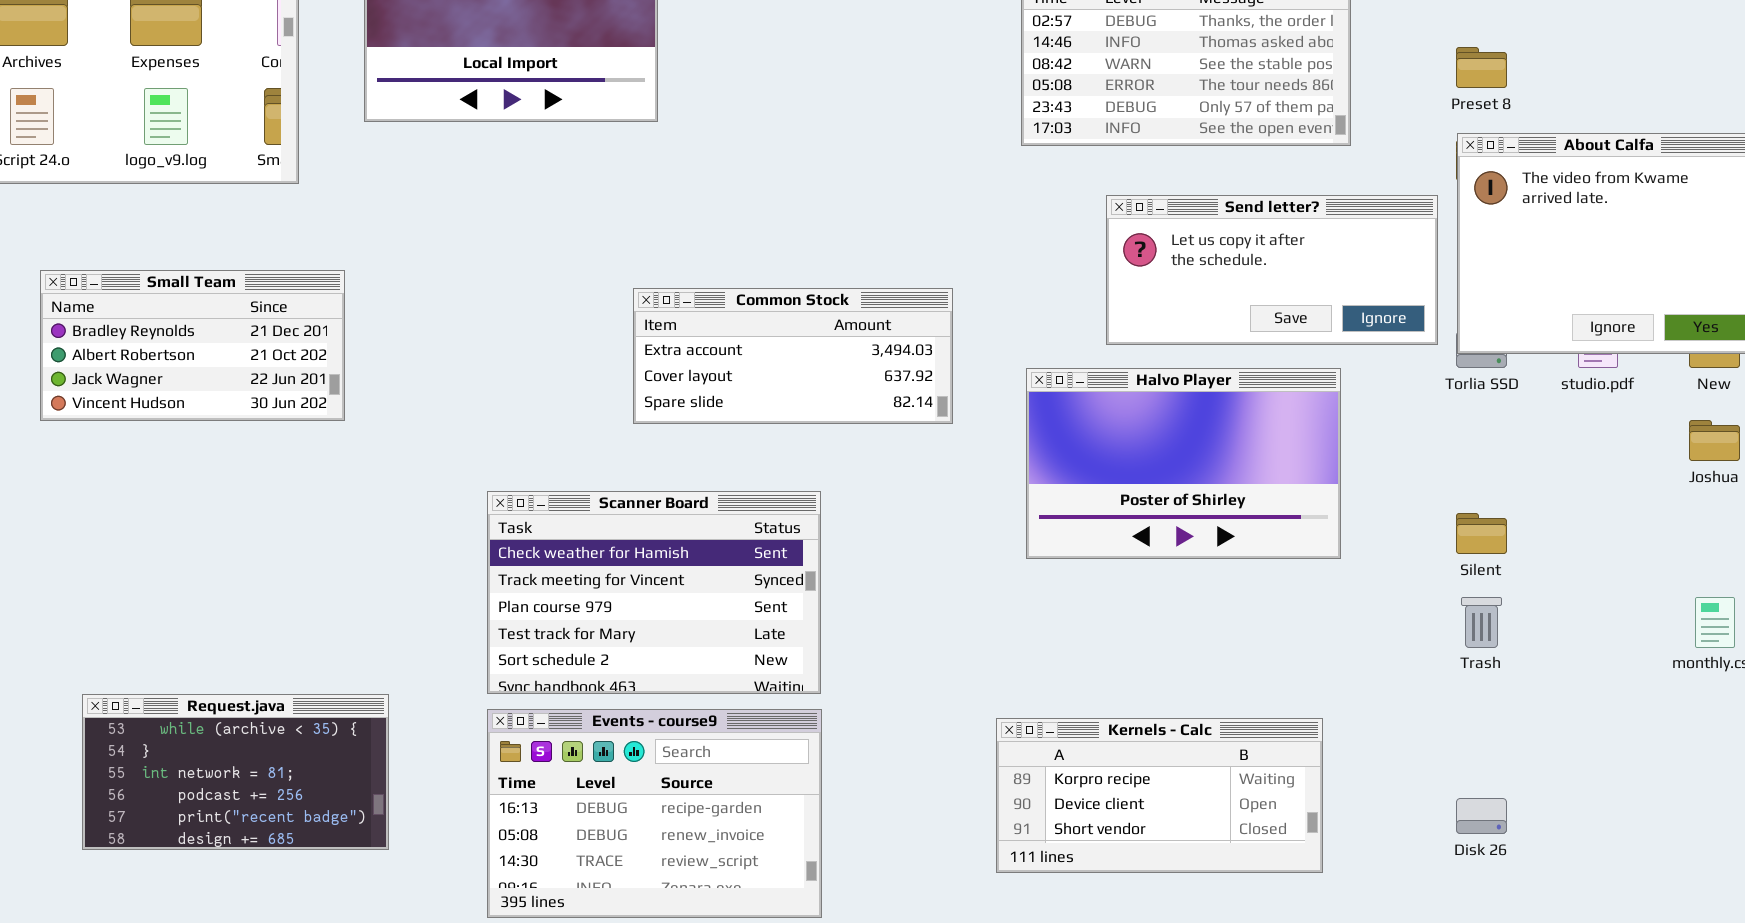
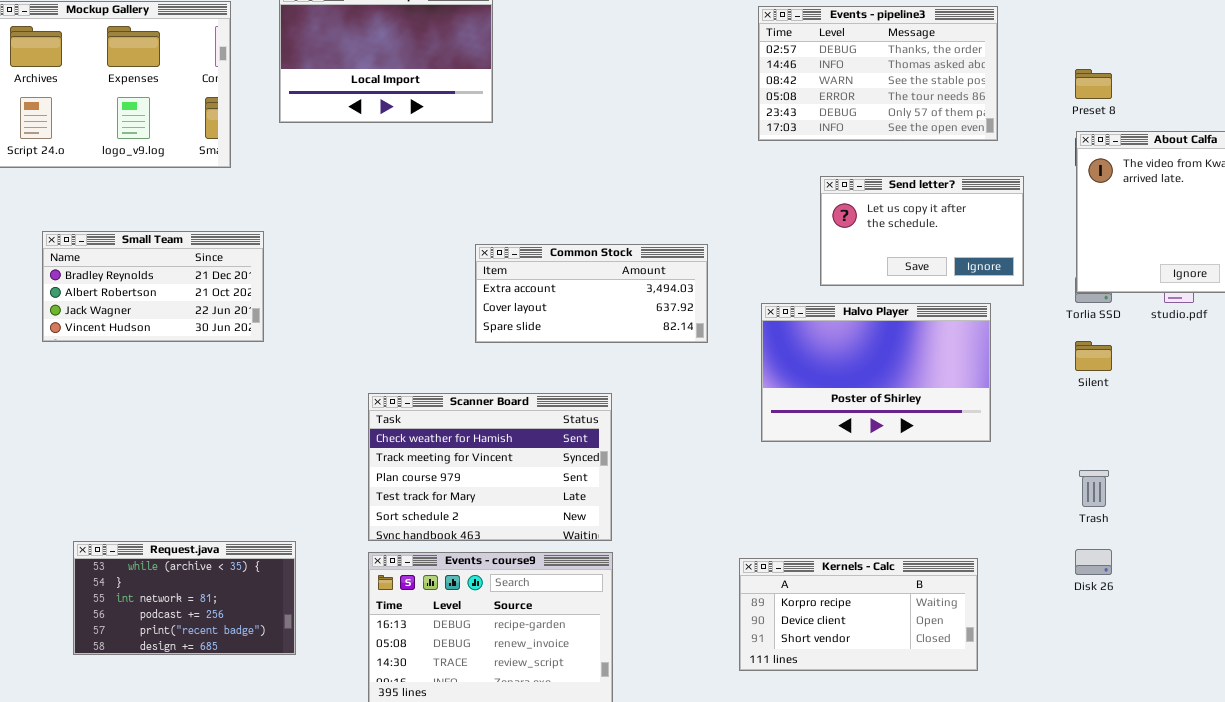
Send letter?: [1106,195,1438,345] -> [820,176,1024,286], resized
Silent: [1456,513,1507,554] -> [1075,341,1112,371], moved
Disk 26: [1456,798,1507,834] -> [1075,549,1112,575], moved

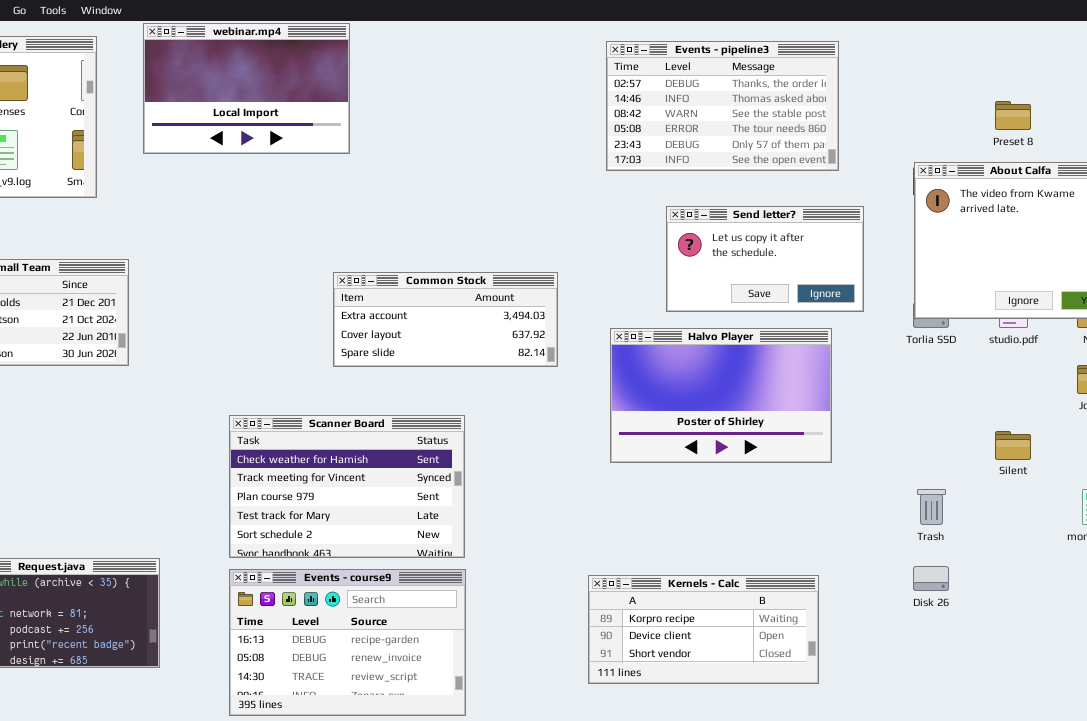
Preset 8: [1075,69,1112,99] -> [995,101,1031,130], moved
Silent: [1075,341,1112,371] -> [995,431,1031,460], moved

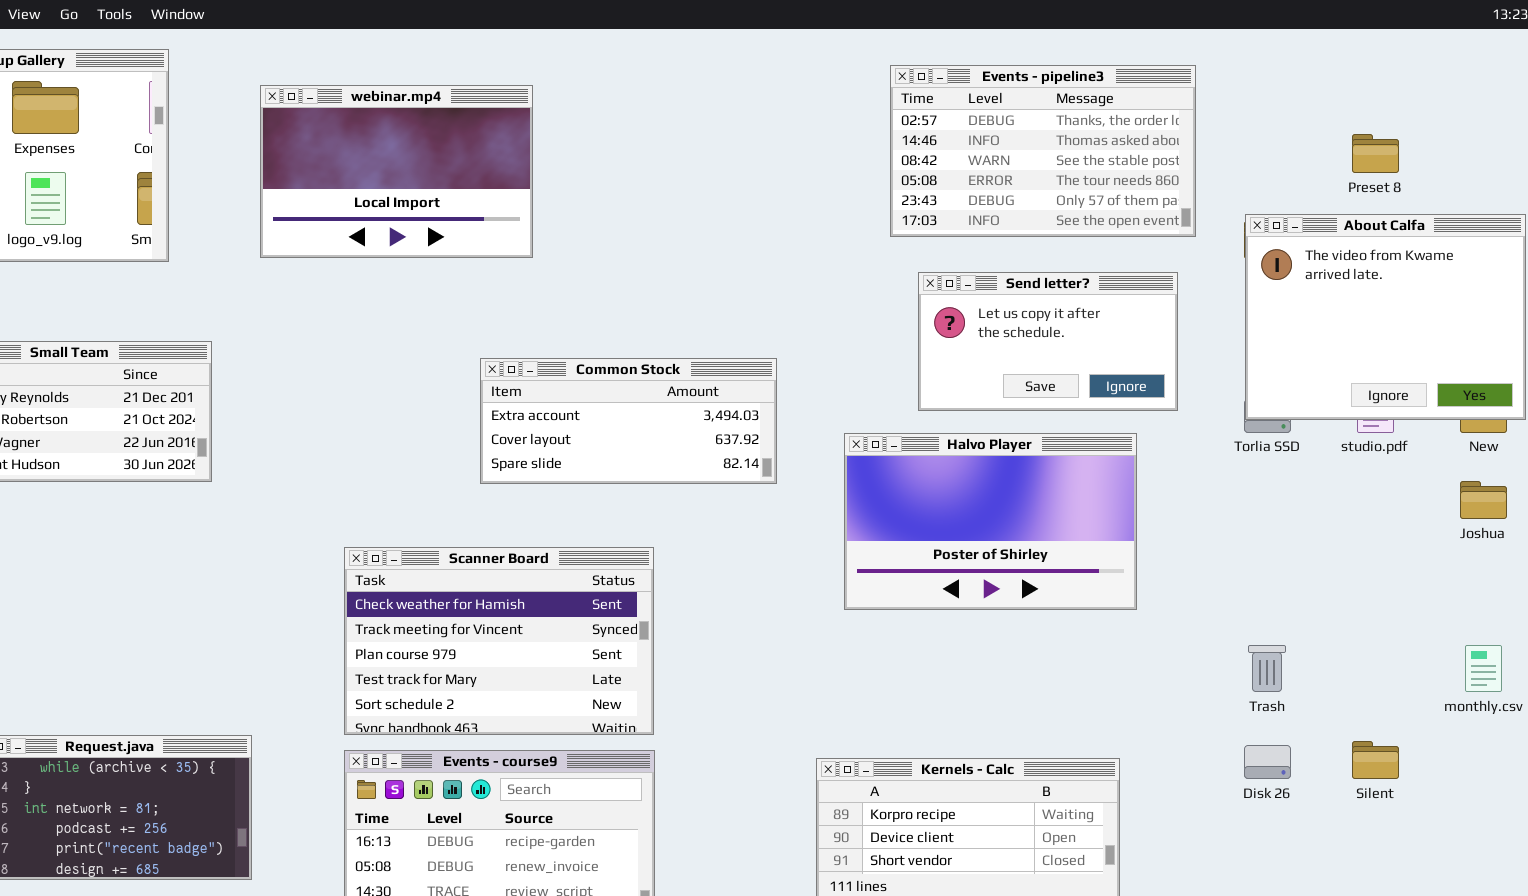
webinar.mp4: [143,23,350,154] -> [260,85,533,258], moved
Events - pipeline3: [606,41,839,171] -> [890,65,1196,237], moved
Silent: [995,431,1031,460] -> [1352,741,1399,779], moved

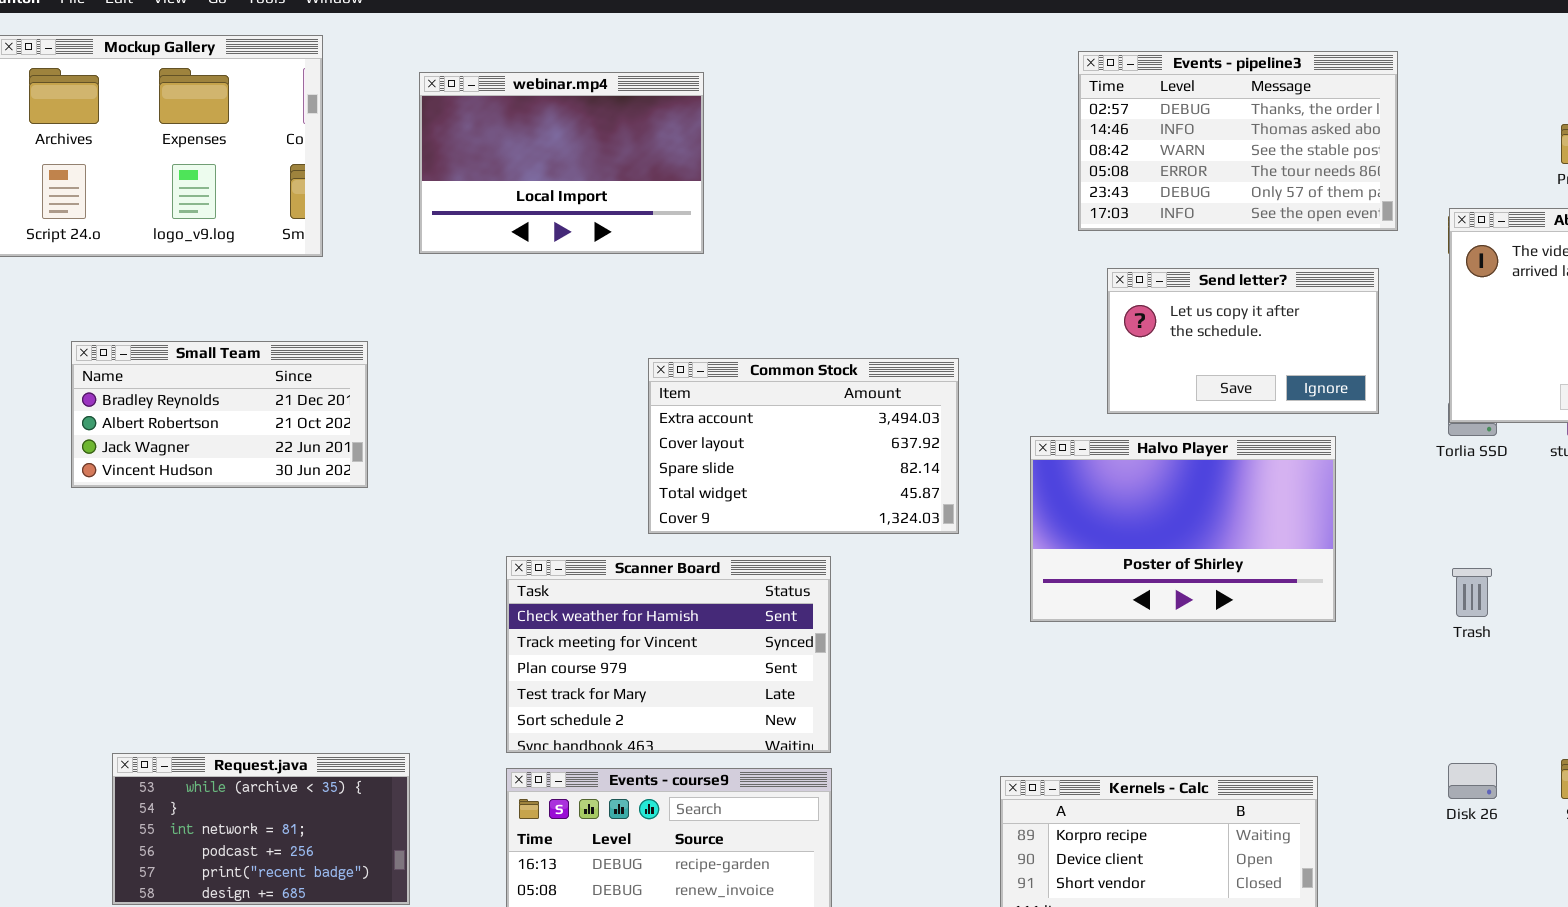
Common Stock: [480,358,777,484] -> [648,358,959,534], resized
Trash: [1248,645,1286,692] -> [1452,568,1492,617], moved

